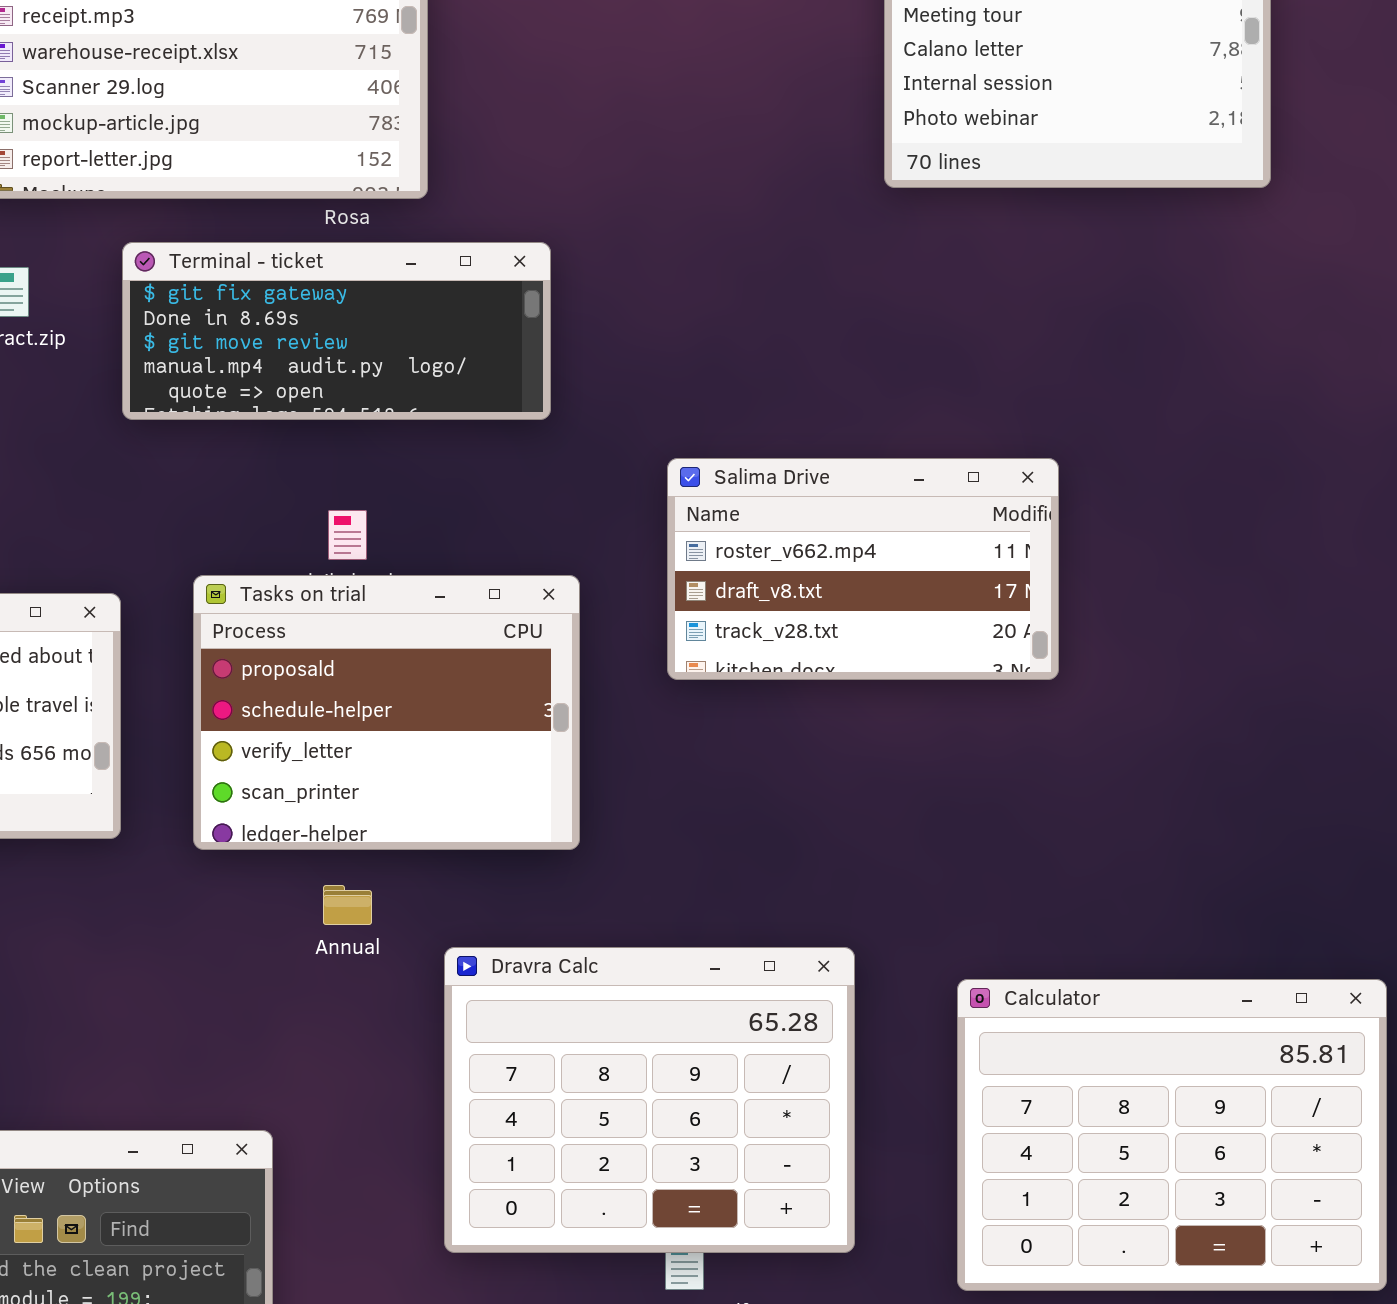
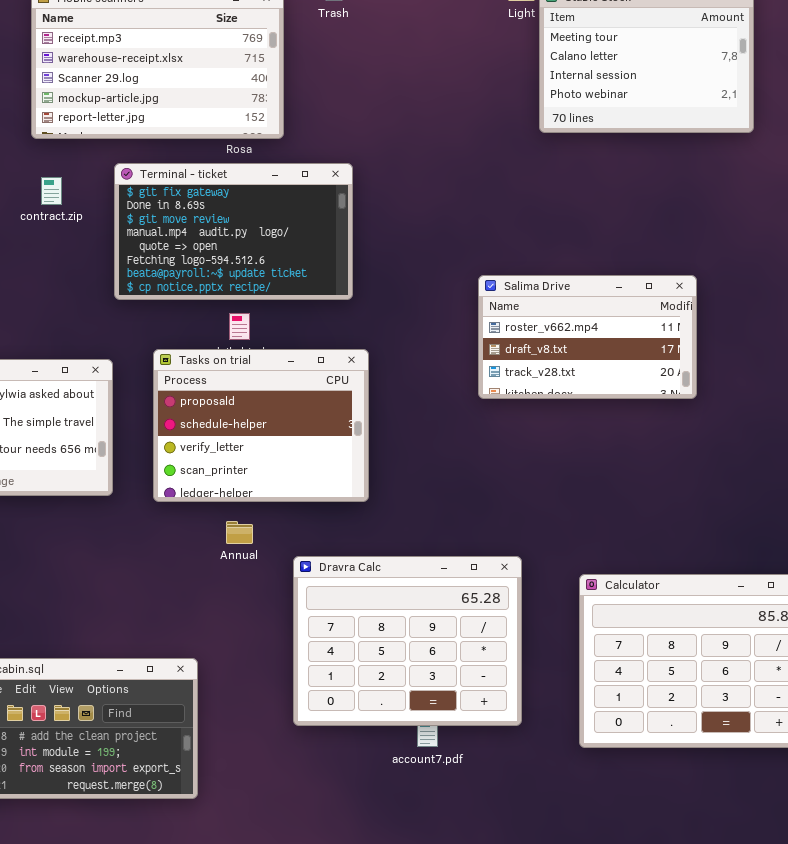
Terminal - ticket: [122,242,551,420] -> [114,163,353,300], resized
Salima Drive: [667,458,1059,680] -> [478,275,697,399], moved

